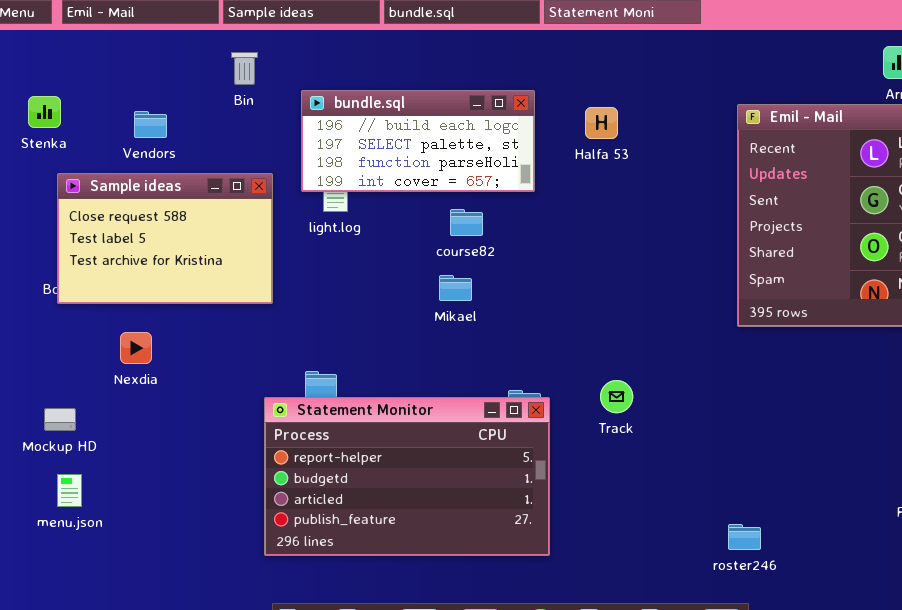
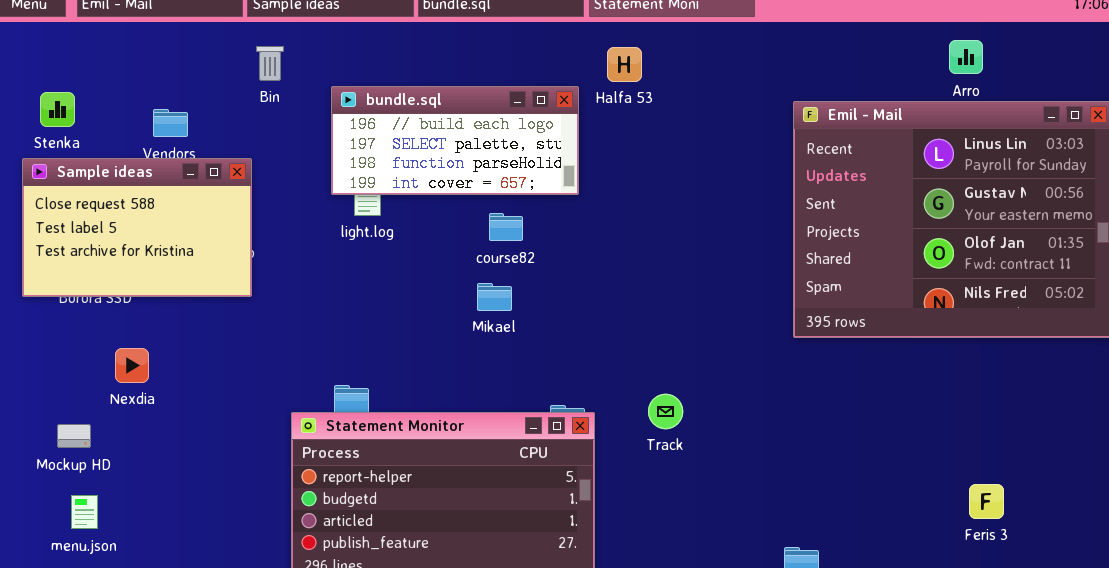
Halfa 53: [585,107,618,139] -> [607,47,642,82], moved
Sample ideas: [57,173,273,304] -> [22,158,252,297], moved
Nexdia: [120,332,152,364] -> [115,348,149,383], moved

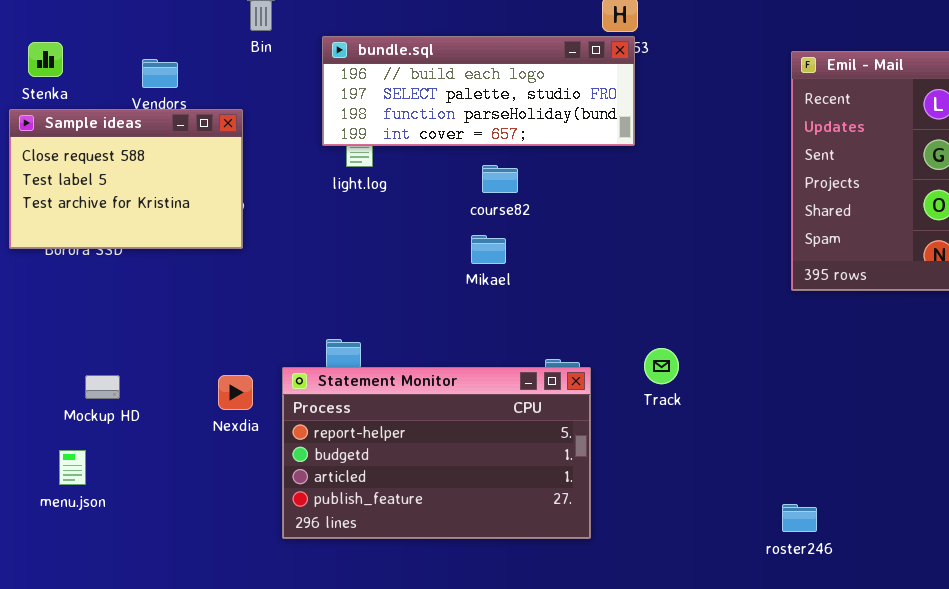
bundle.sql: [331,86,579,195] -> [322,36,635,146], resized
Nexdia: [115,348,149,383] -> [218,375,253,410], moved
Mockup HD: [57,424,91,448] -> [85,375,120,399], moved

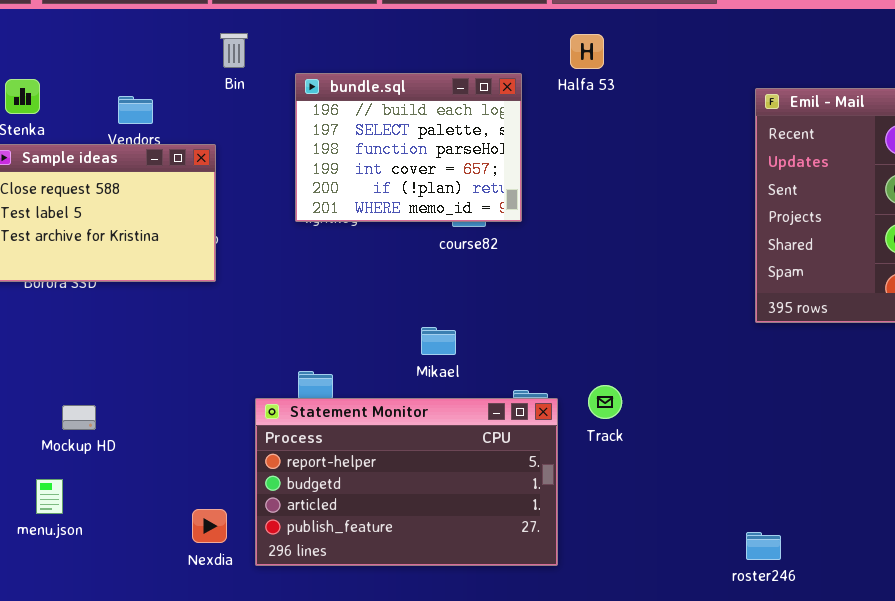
bundle.sql: [322,36,635,146] -> [295,73,522,222], resized
Mikael: [471,235,506,264] -> [421,327,456,355], moved
Track: [644,348,679,384] -> [588,385,622,419], moved
Nexdia: [218,375,253,410] -> [192,509,227,543], moved

